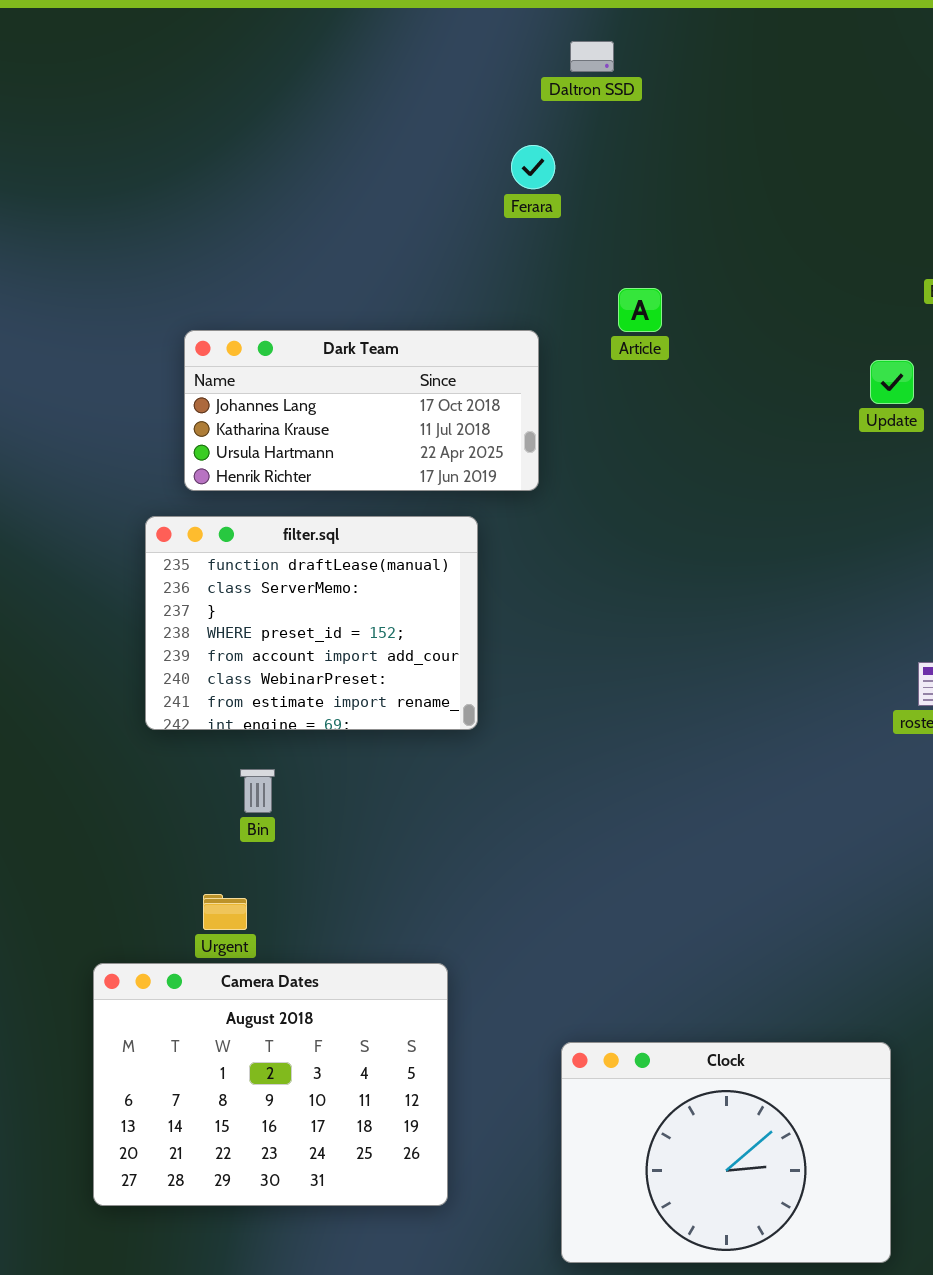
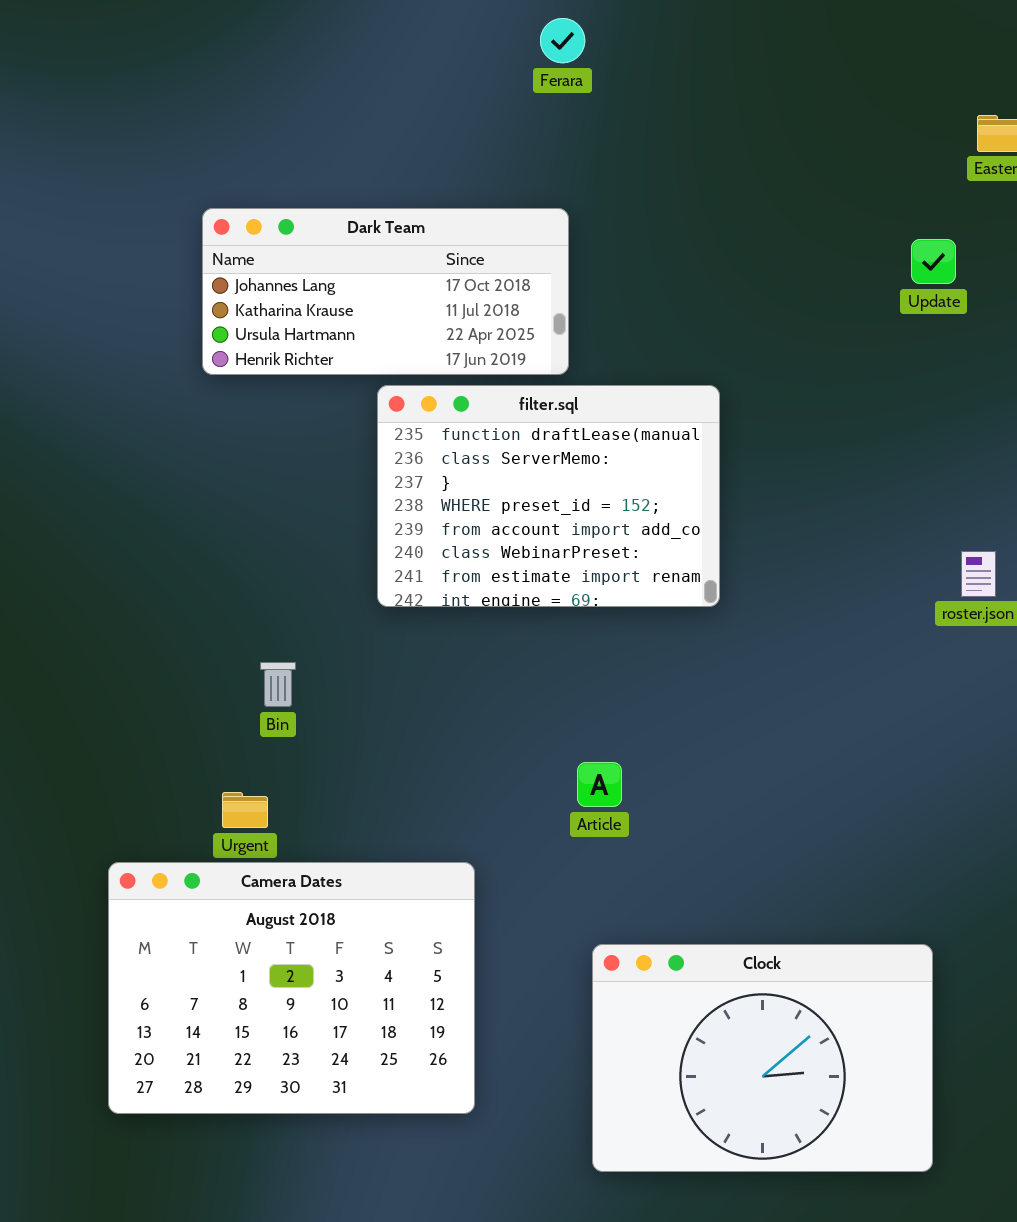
Article: [618,288,662,332] -> [577,762,622,807], moved
filter.sql: [145,516,478,730] -> [377,385,720,607], moved

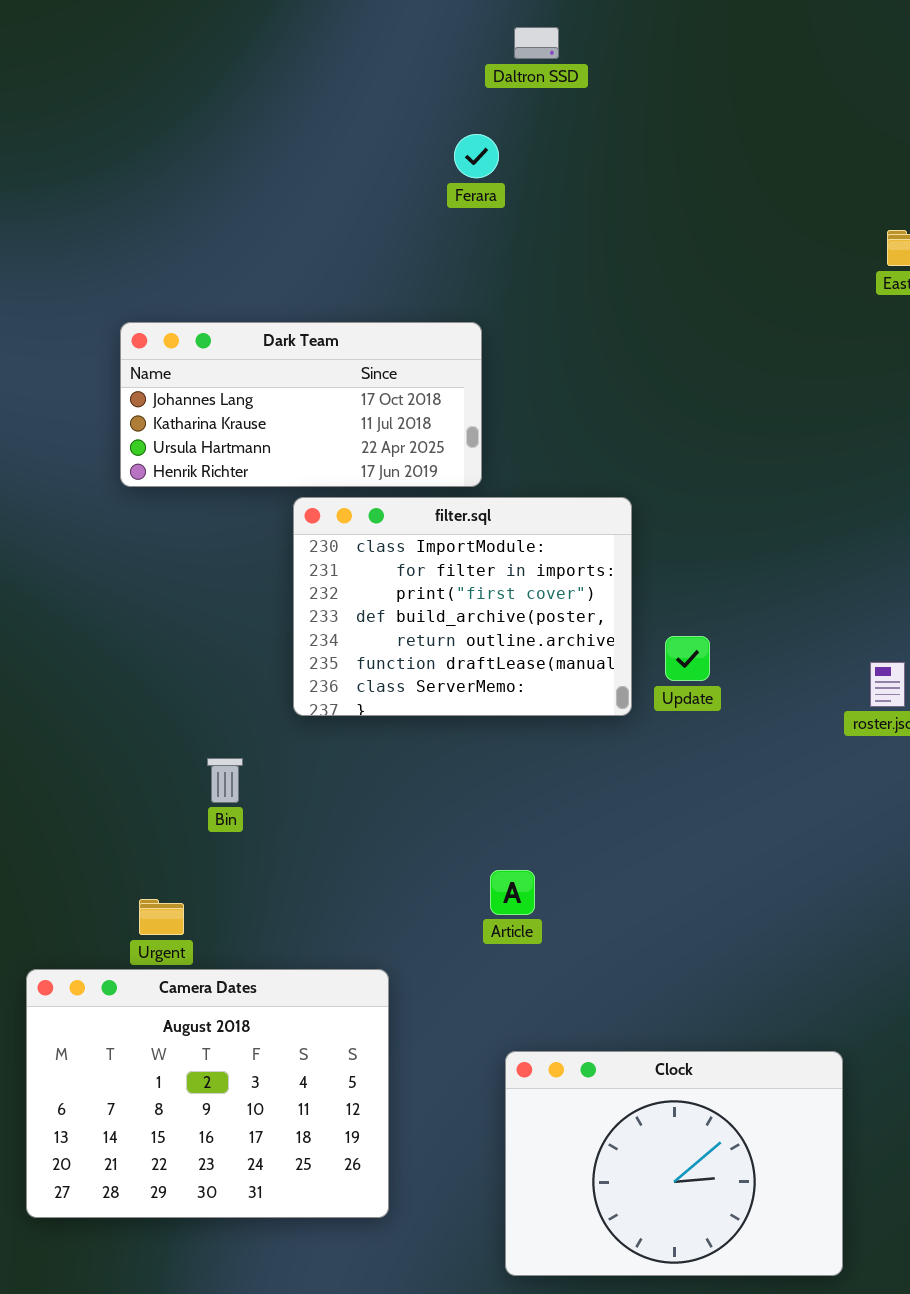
Update: [911,239,956,284] -> [665,636,710,681], moved
filter.sql: [377,385,720,607] -> [293,497,632,716], scrolled up 5 rows
Bin: [260,662,296,707] -> [207,758,243,803], moved

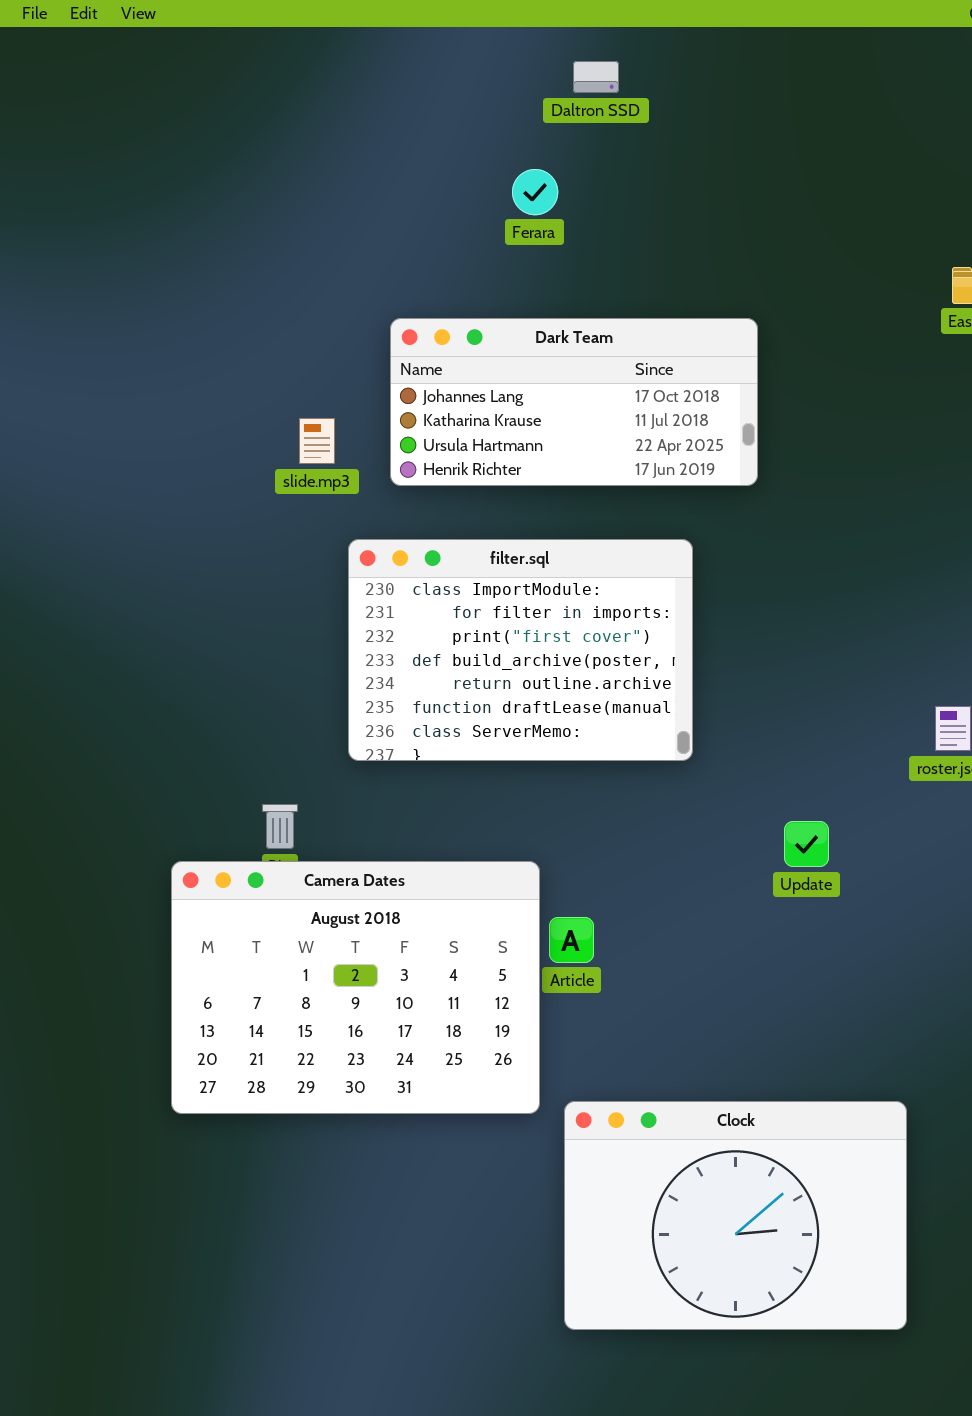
Dark Team: [120,322,482,487] -> [390,318,758,486], moved
Update: [665,636,710,681] -> [784,821,829,867], moved
Camera Dates: [26,969,389,1218] -> [171,861,540,1114], moved

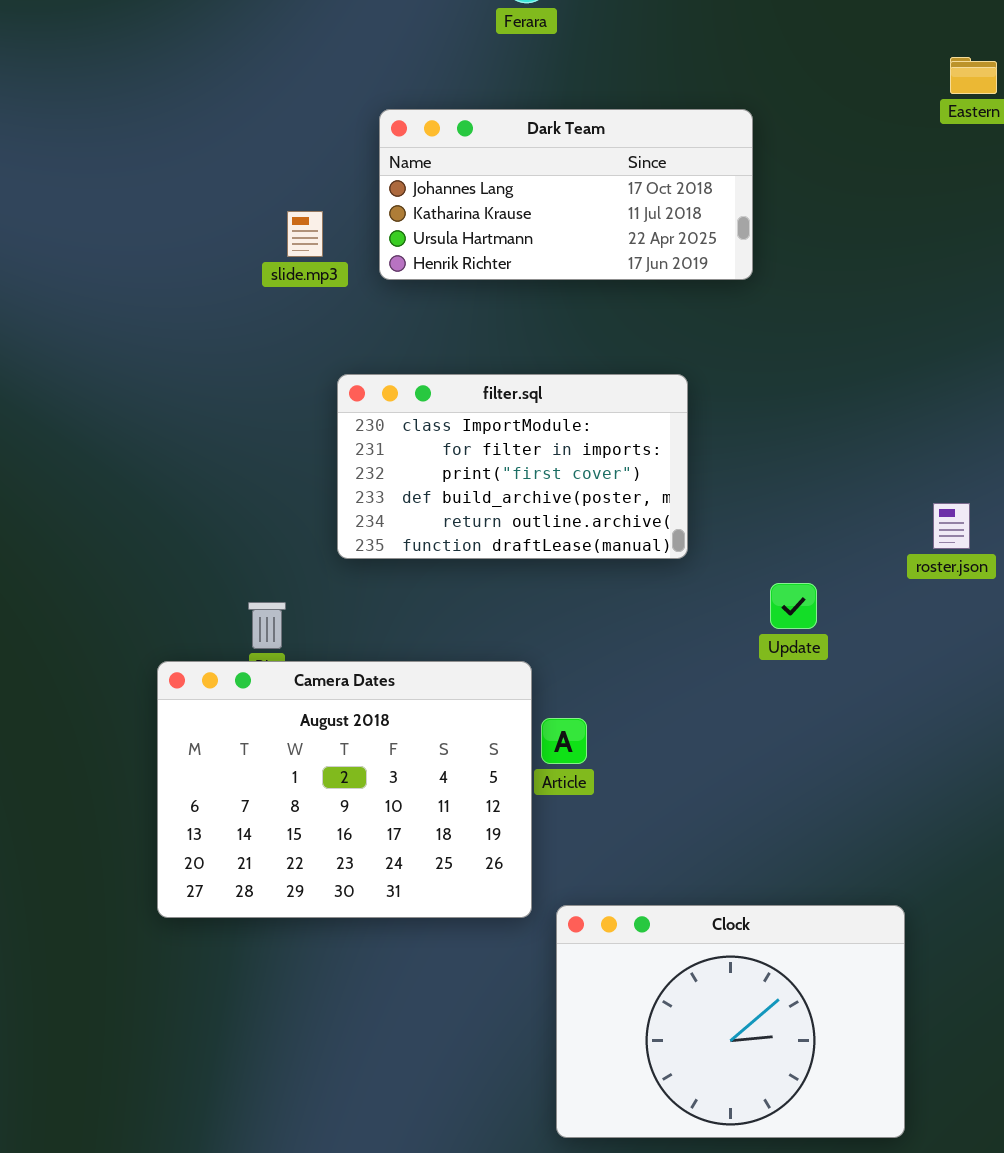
filter.sql: [348,539,693,761] -> [337,374,688,559], resized
Update: [784,821,829,867] -> [770,583,817,629], moved

